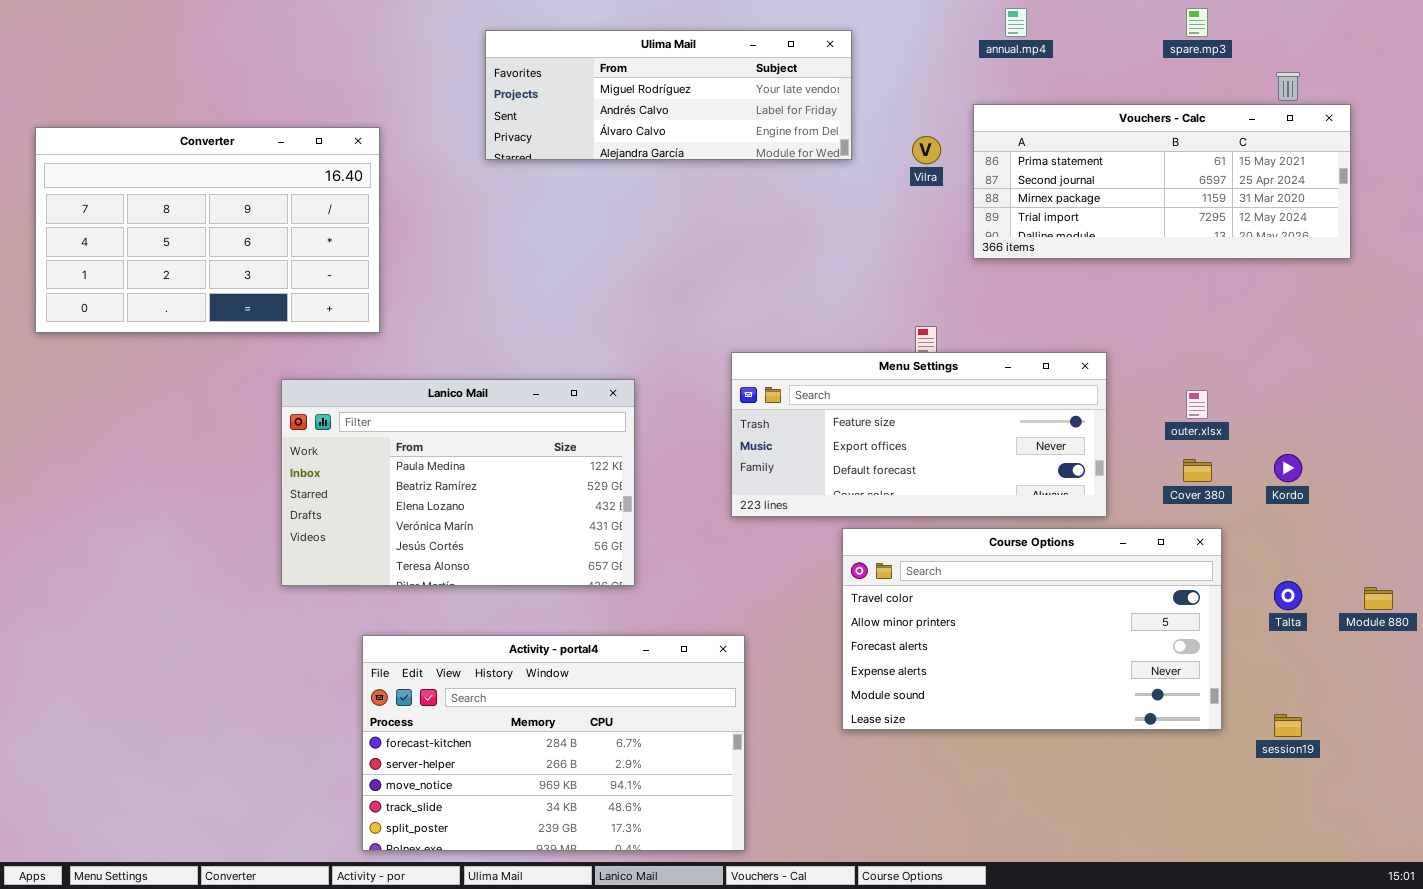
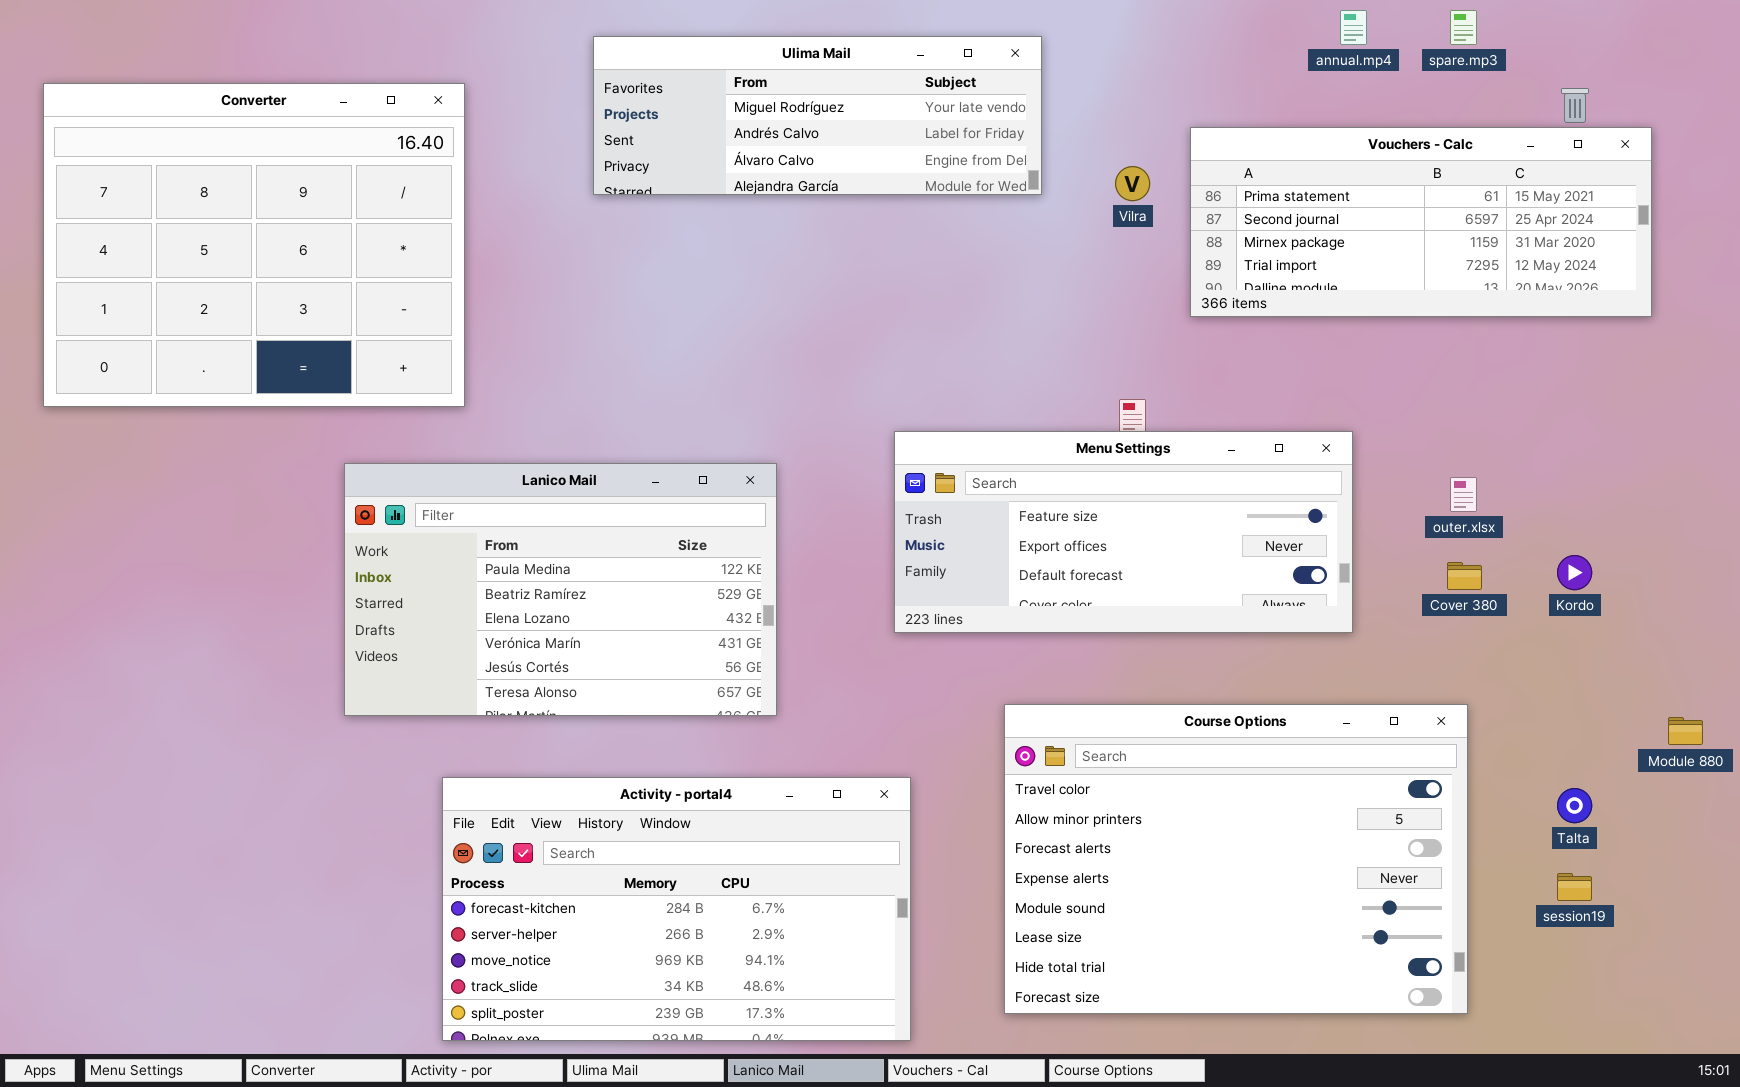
annual.mp4: [1005,8,1027,37] -> [1340,10,1367,45], moved
Converter: [35,127,380,333] -> [43,83,465,407], resized
Course Options: [842,528,1222,730] -> [1004,704,1468,1014], moved, resized
Talta: [1274,581,1302,610] -> [1557,788,1592,823], moved

